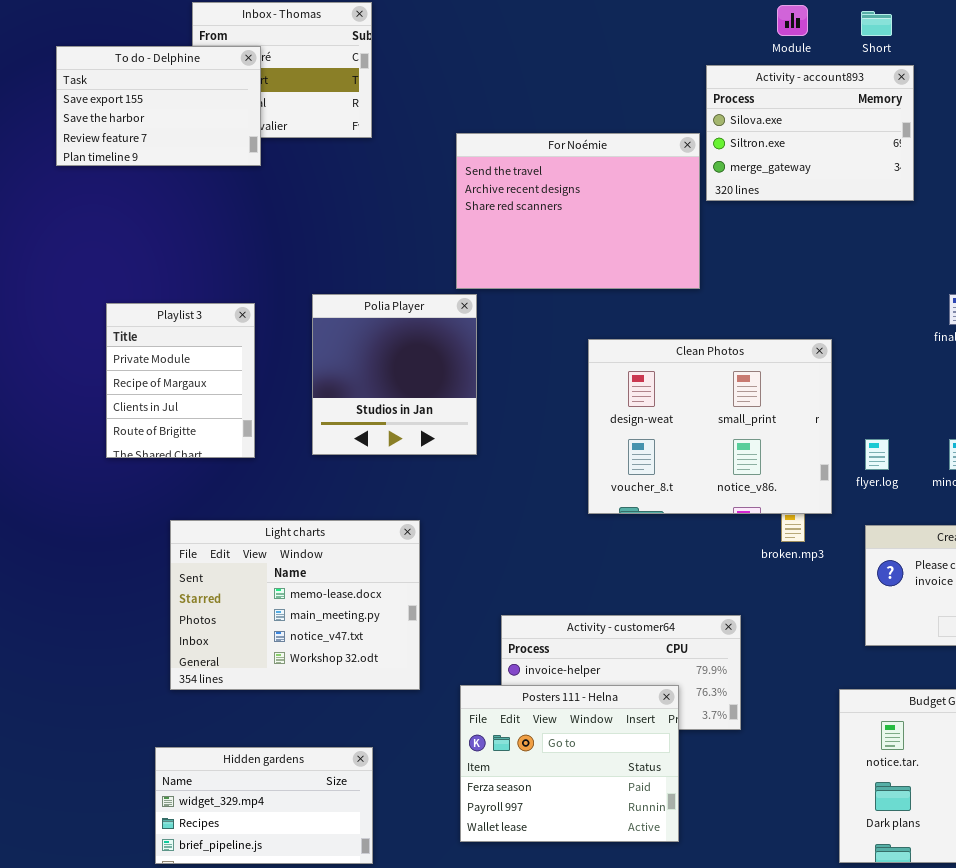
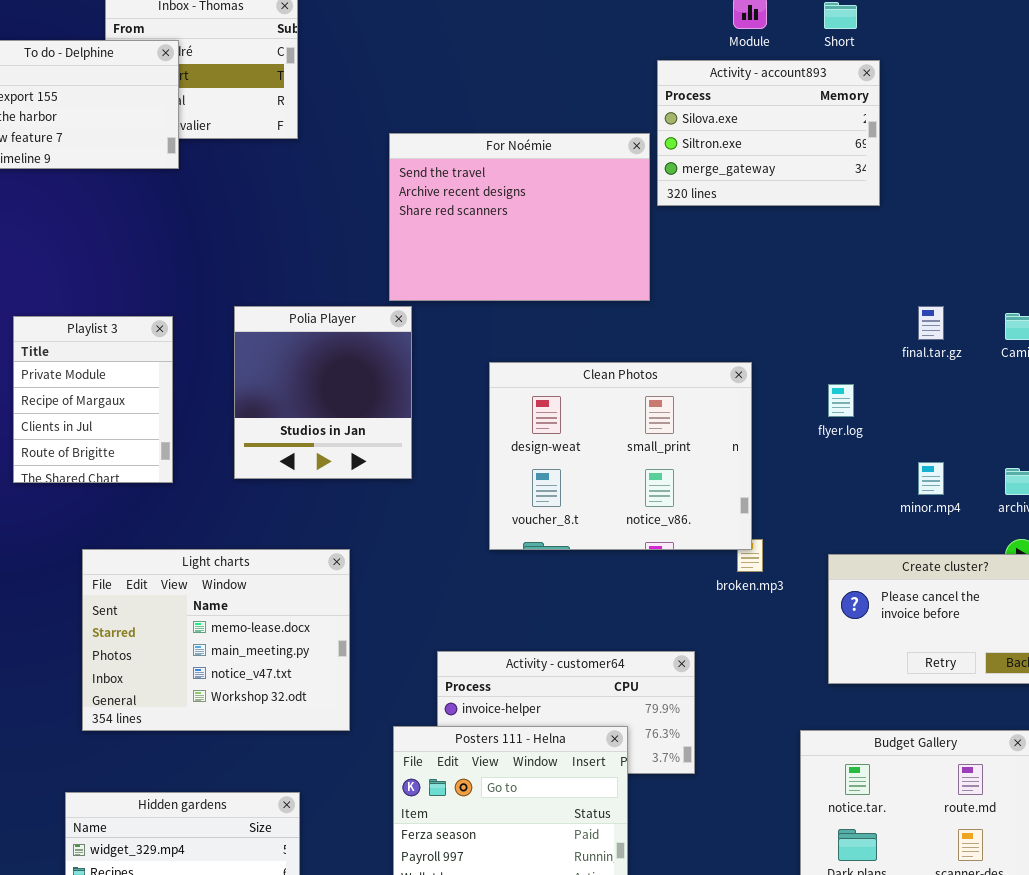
Clean Photos: [588,339,832,514] -> [489,362,752,550], moved
flyer.log: [865,439,889,470] -> [828,384,854,417], moved

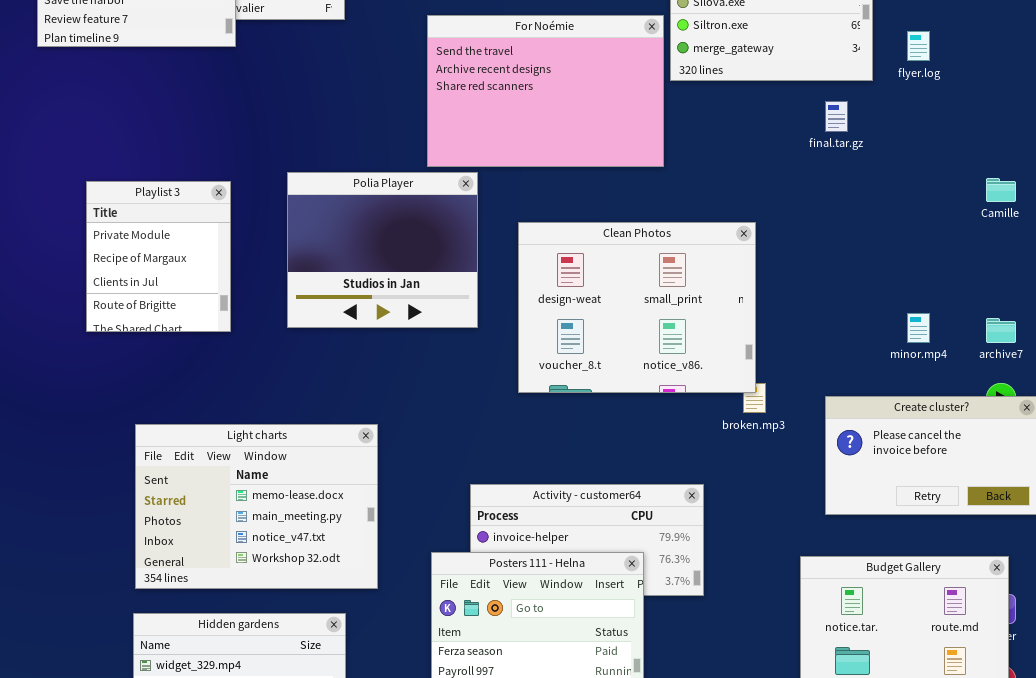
Polia Player: [234,306,412,479] -> [287,172,478,328], resized
final.tar.gz: [918,306,944,340] -> [825,101,848,132], moved
flyer.log: [828,384,854,417] -> [907,31,930,61], moved
Light charts: [82,549,350,731] -> [135,424,378,589], moved

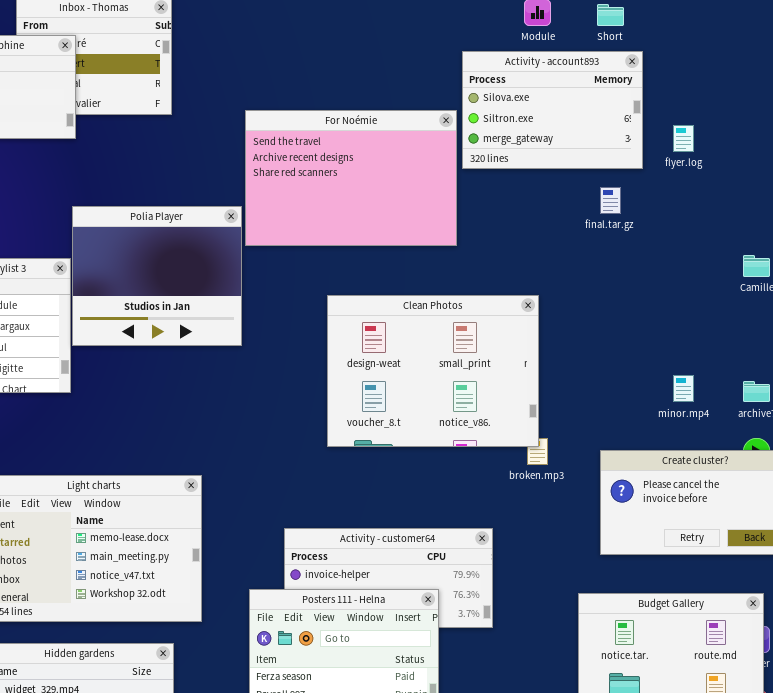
Polia Player: [287,172,478,328] -> [72,206,242,346], moved

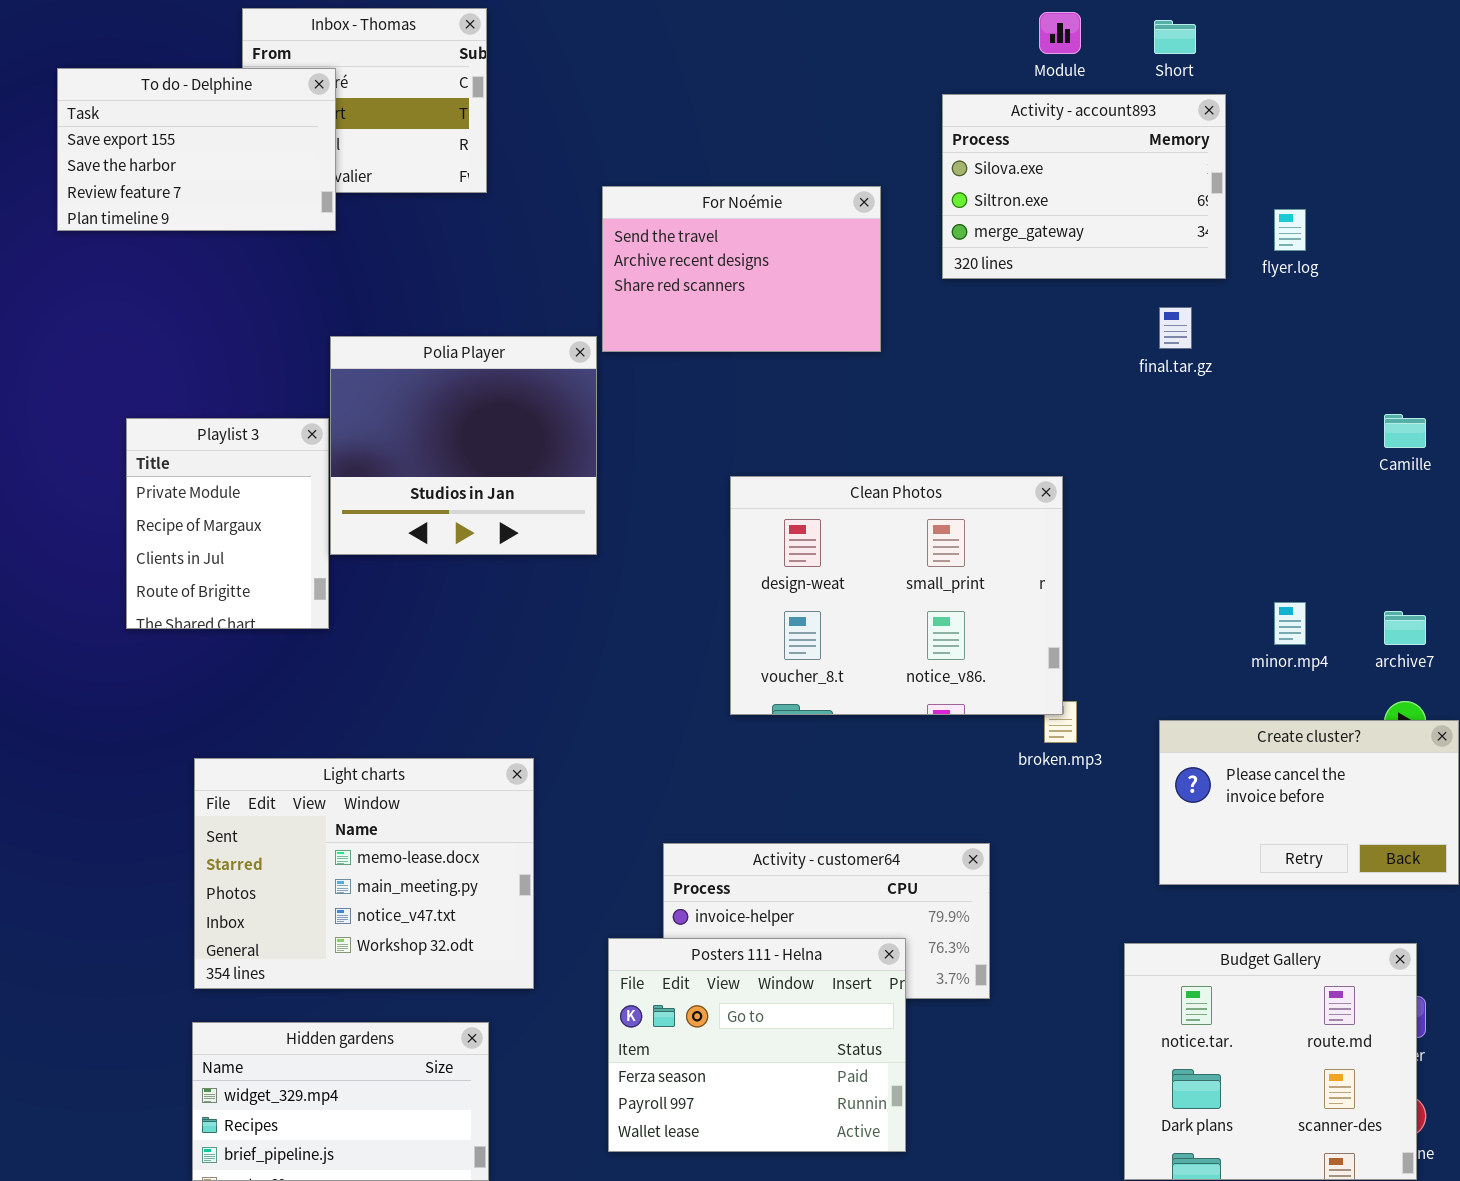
For Noémie: [245,110,457,246] -> [602,186,881,352], resized

